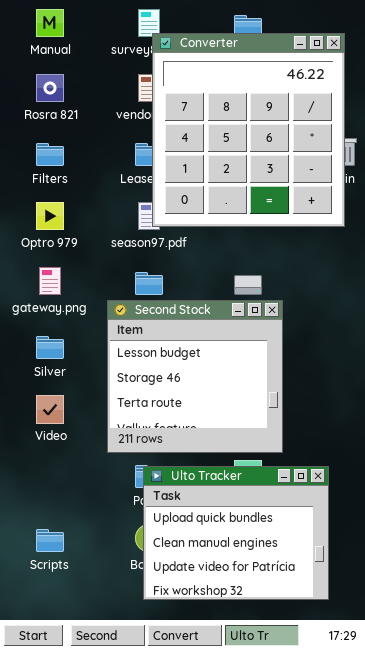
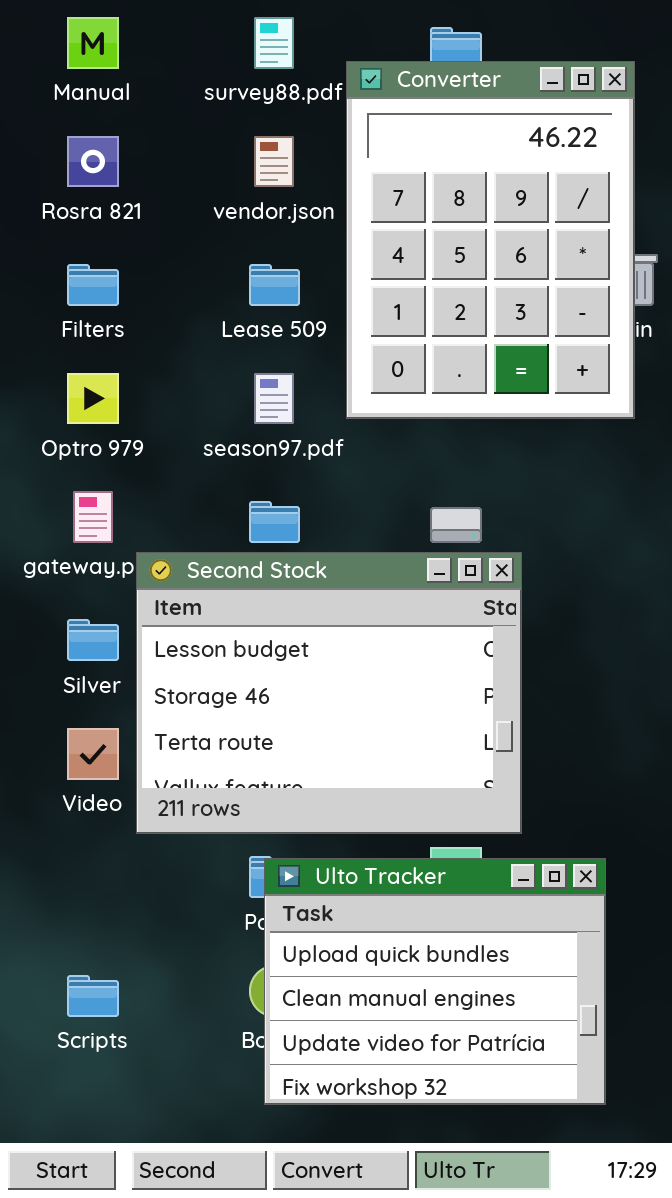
Converter: [152,33,345,227] -> [346,61,635,419], resized
Second Stock: [107,300,283,453] -> [136,552,522,834], resized

